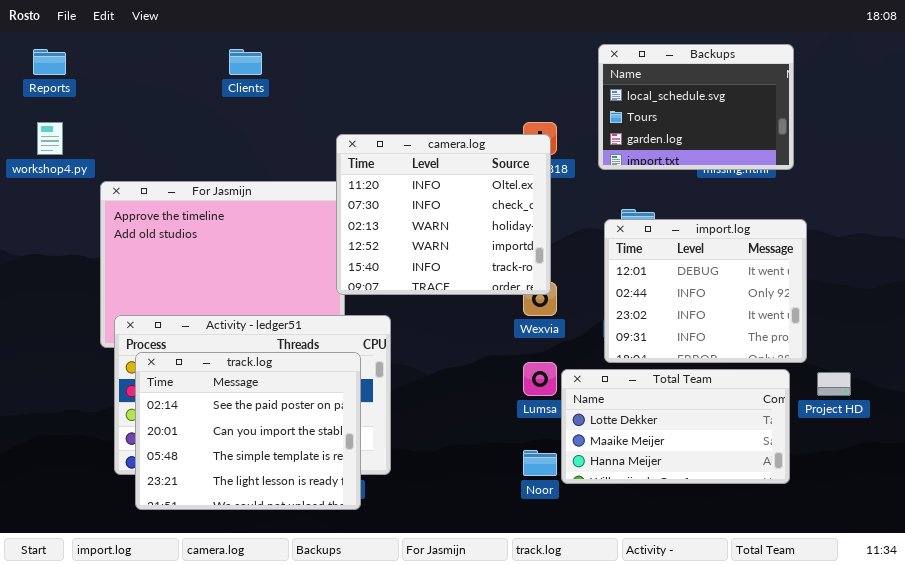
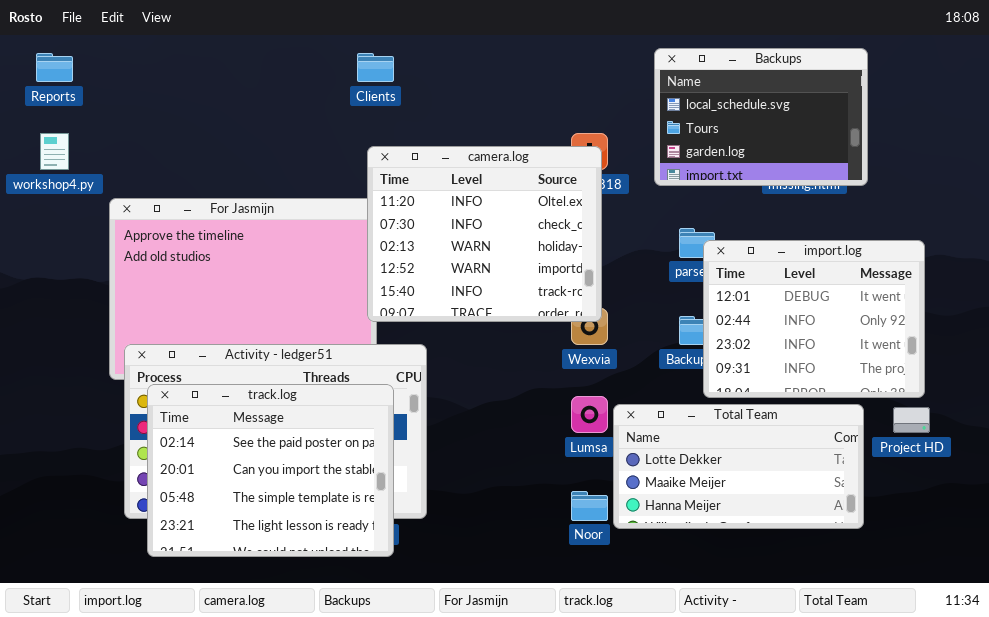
Clients: [229,49,262,75] -> [357,53,394,82], moved
import.log: [604,219,807,363] -> [703,240,925,398], moved

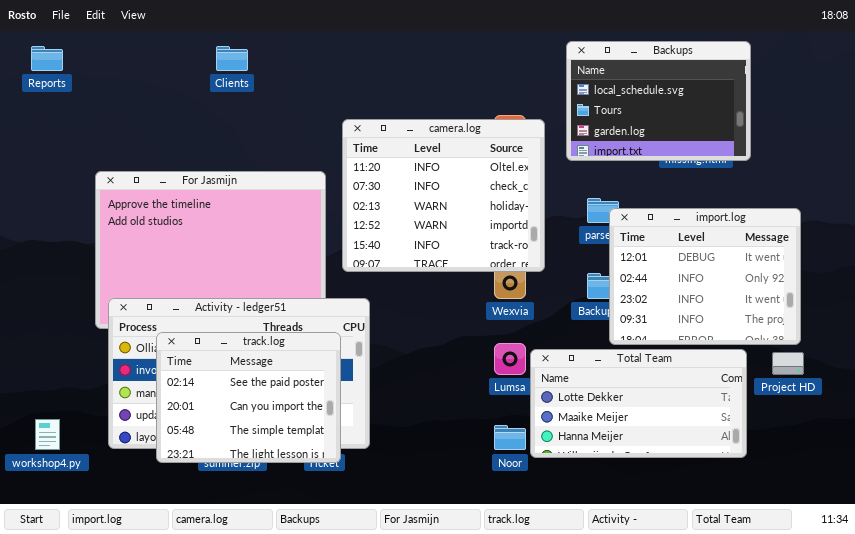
Clients: [357,53,394,82] -> [216,46,248,71], moved
workshop4.py: [40,133,69,170] -> [35,419,60,450], moved
camera.log: [367,146,602,322] -> [342,119,545,272], moved
track.log: [147,384,394,557] -> [156,332,341,463], resized

